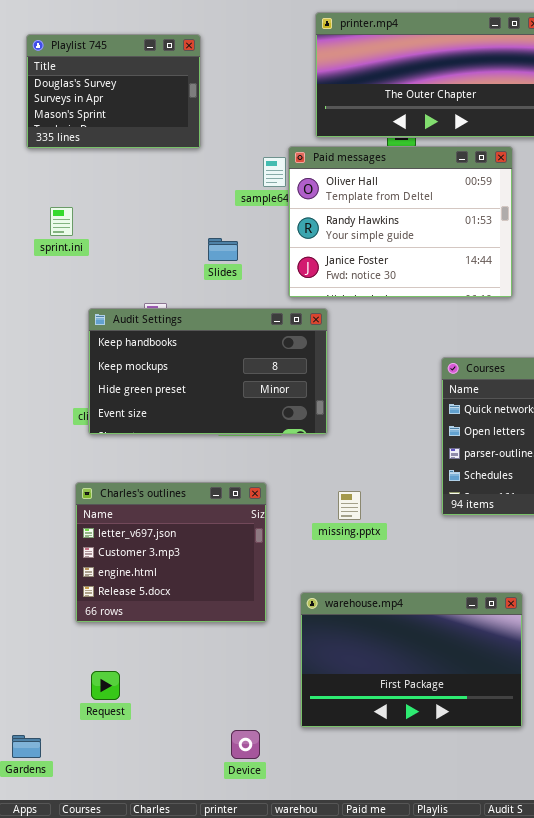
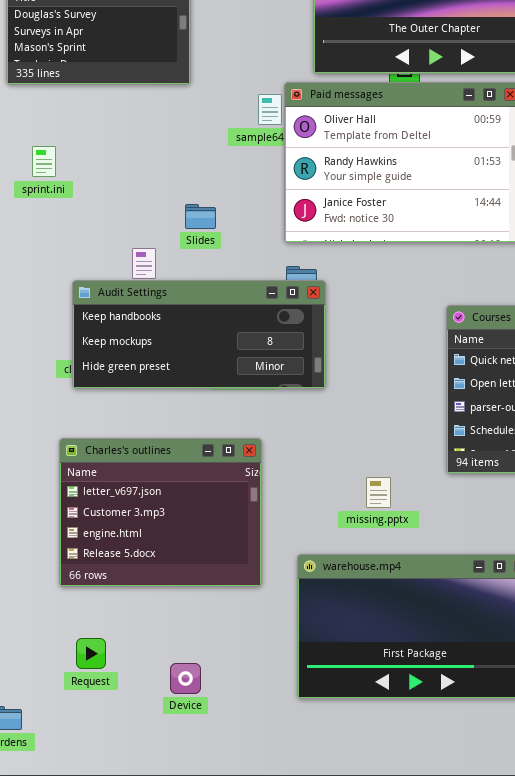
Slides: [208,238,238,261] -> [185,204,216,229], moved
Audit Settings: [88,308,328,435] -> [72,280,326,389], resized
missing.pptx: [338,491,361,520] -> [366,477,391,508], moved
Device: [231,730,260,759] -> [170,663,201,694], moved

